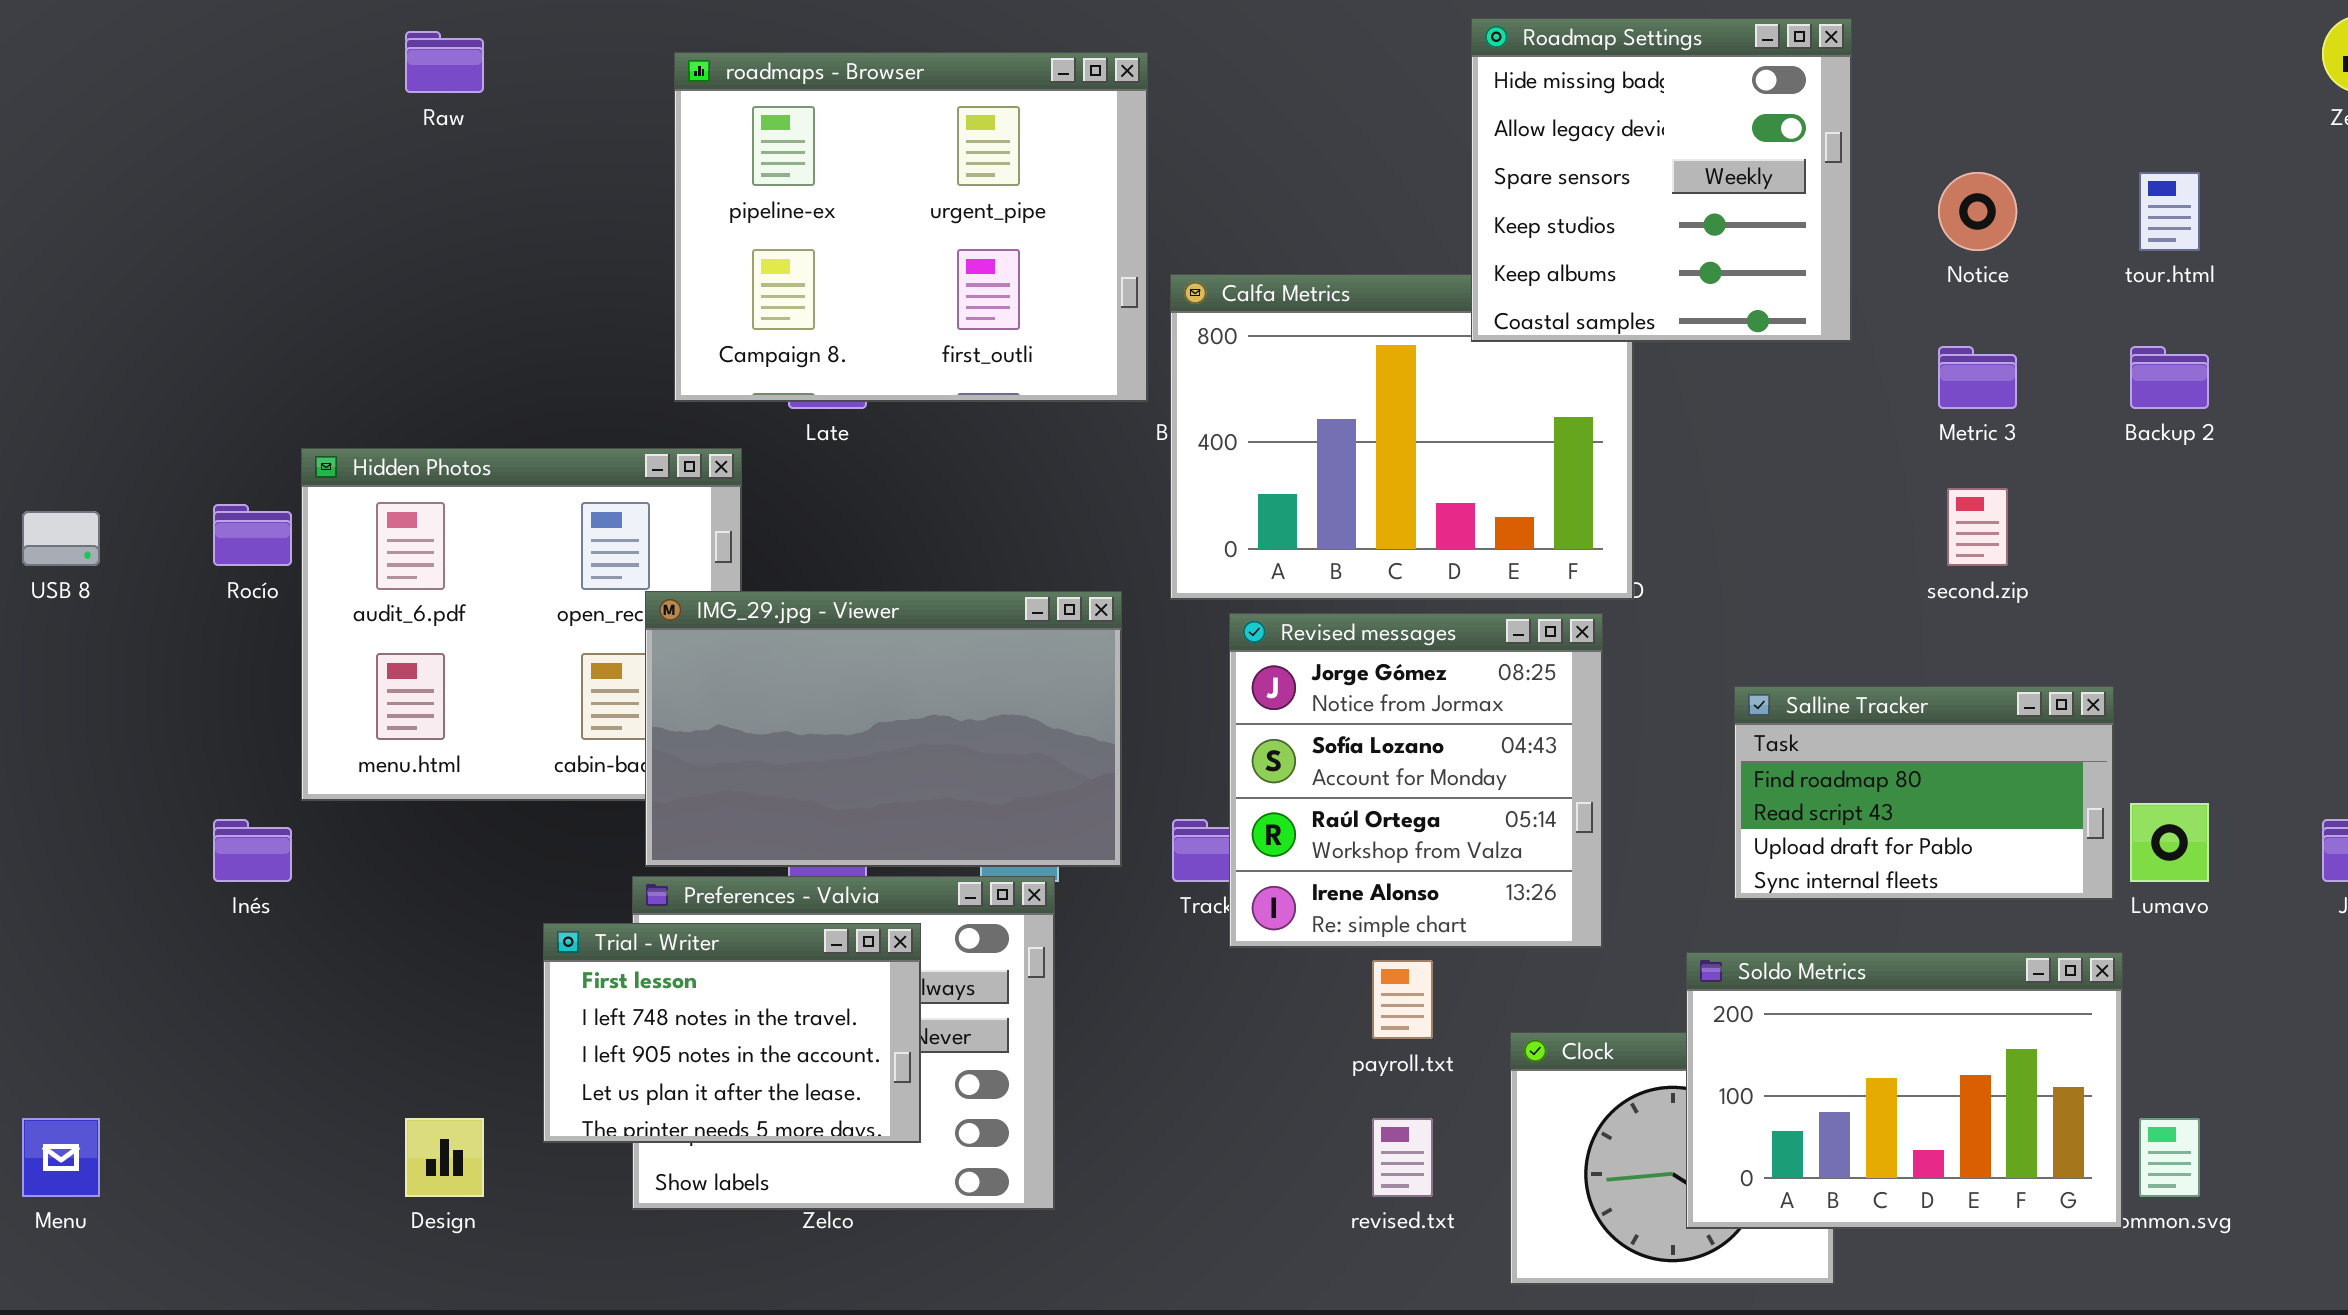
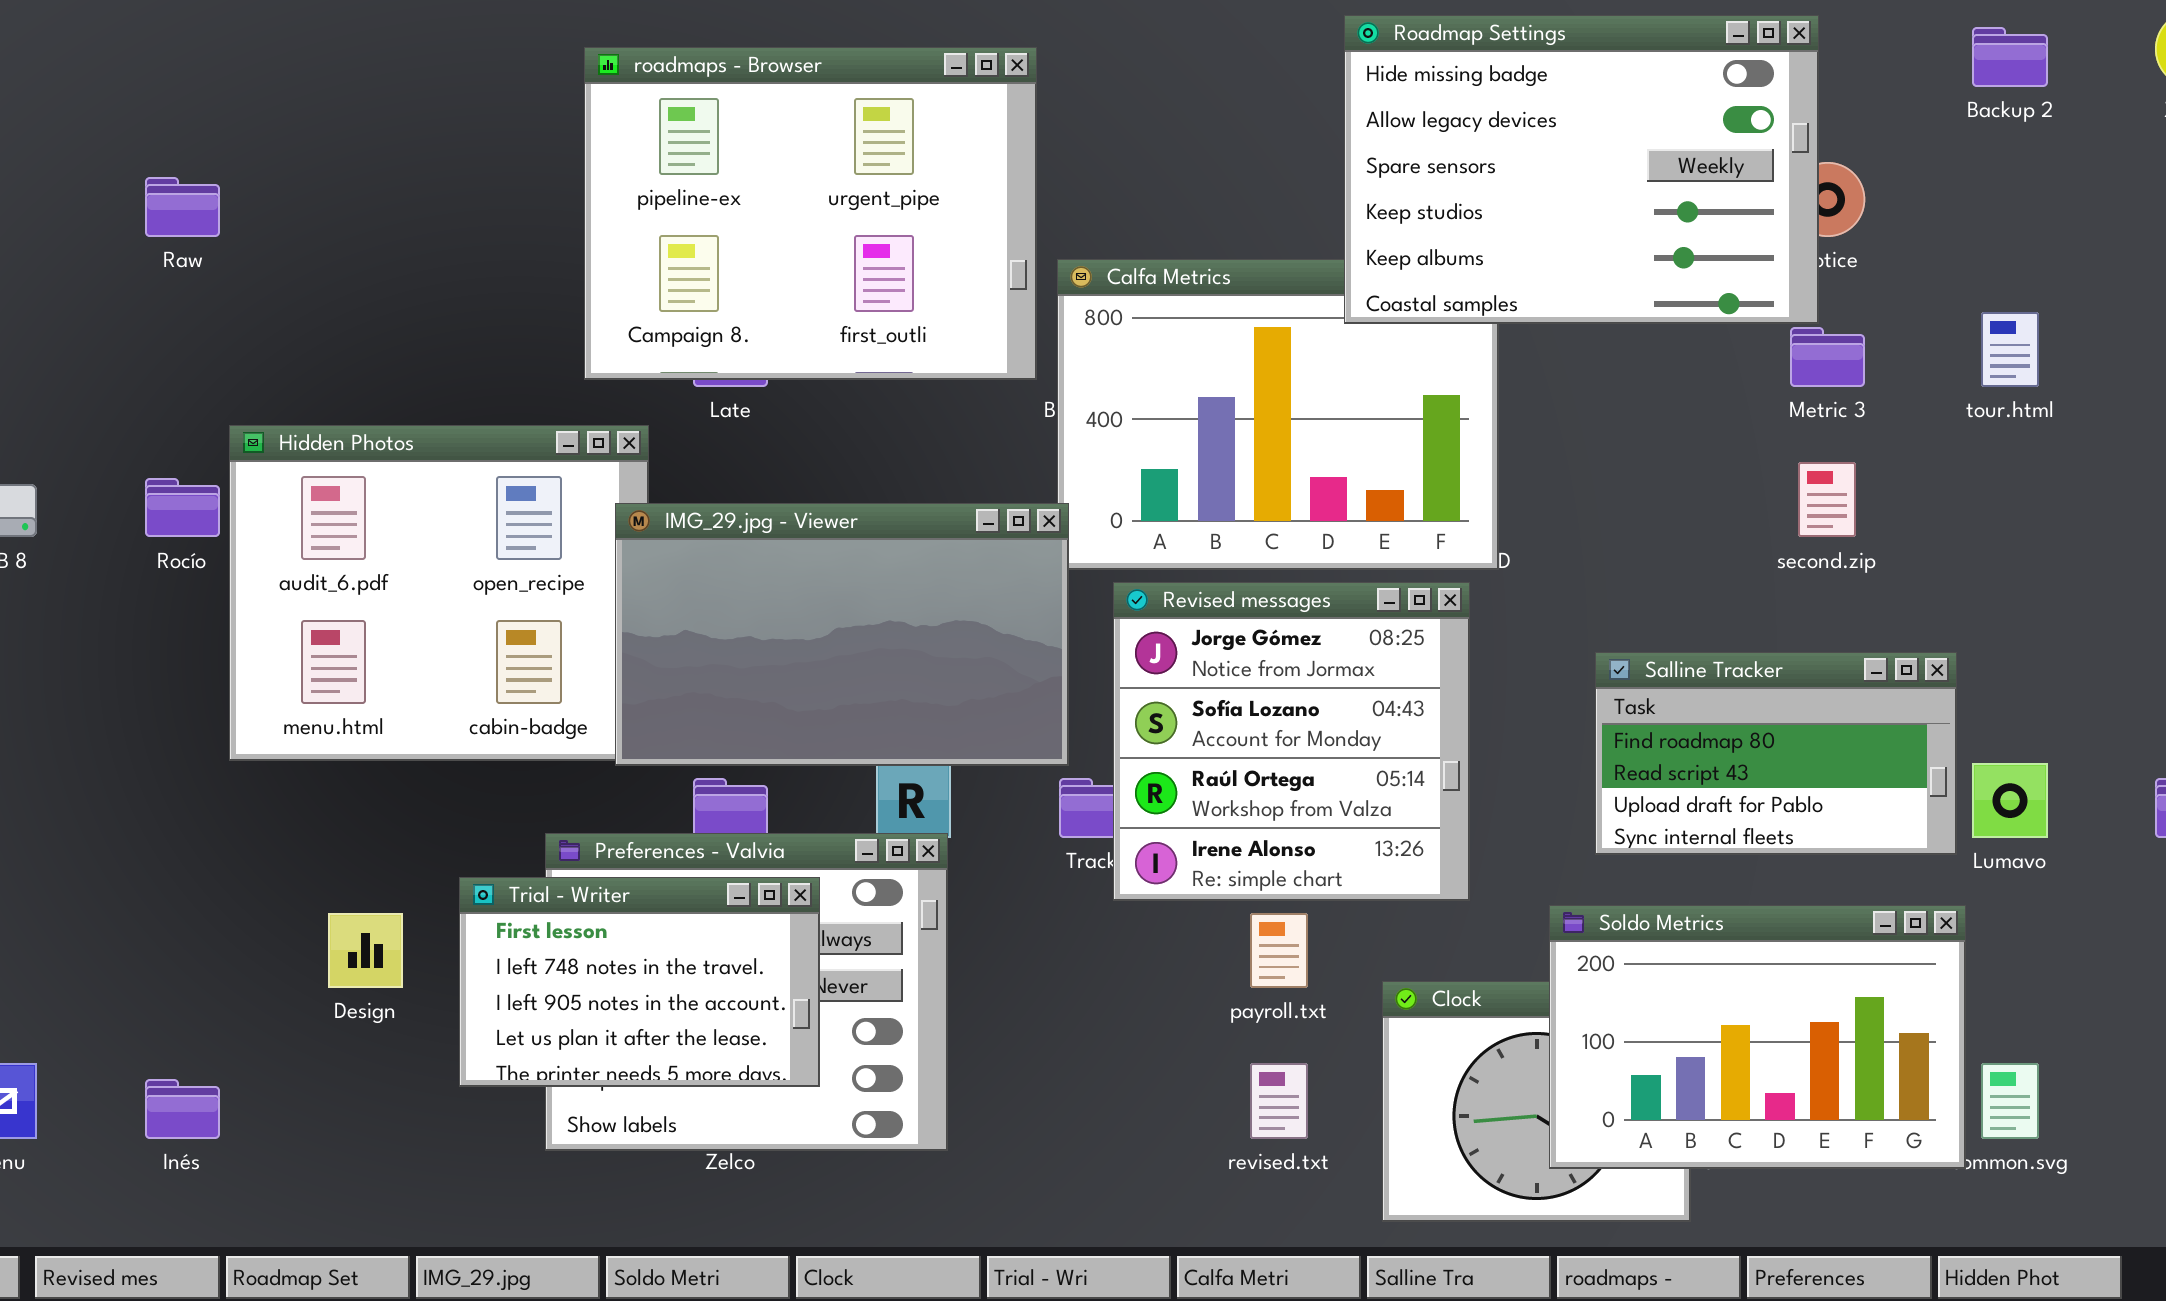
Roadmap Settings: [1471,18,1852,342] -> [1344,15,1819,324], resized
Raw: [405,31,484,93] -> [145,177,220,237], moved
tour.html: [2139,172,2200,251] -> [1981,312,2039,387], moved
Backup 2: [2130,346,2209,409] -> [1972,27,2048,87], moved
IMG_29.jpg - Viewer: [645,591,1122,867] -> [615,503,1069,766], moved
Inés: [213,819,292,882] -> [145,1079,220,1139], moved
Design: [405,1118,484,1197] -> [328,913,403,988], moved

